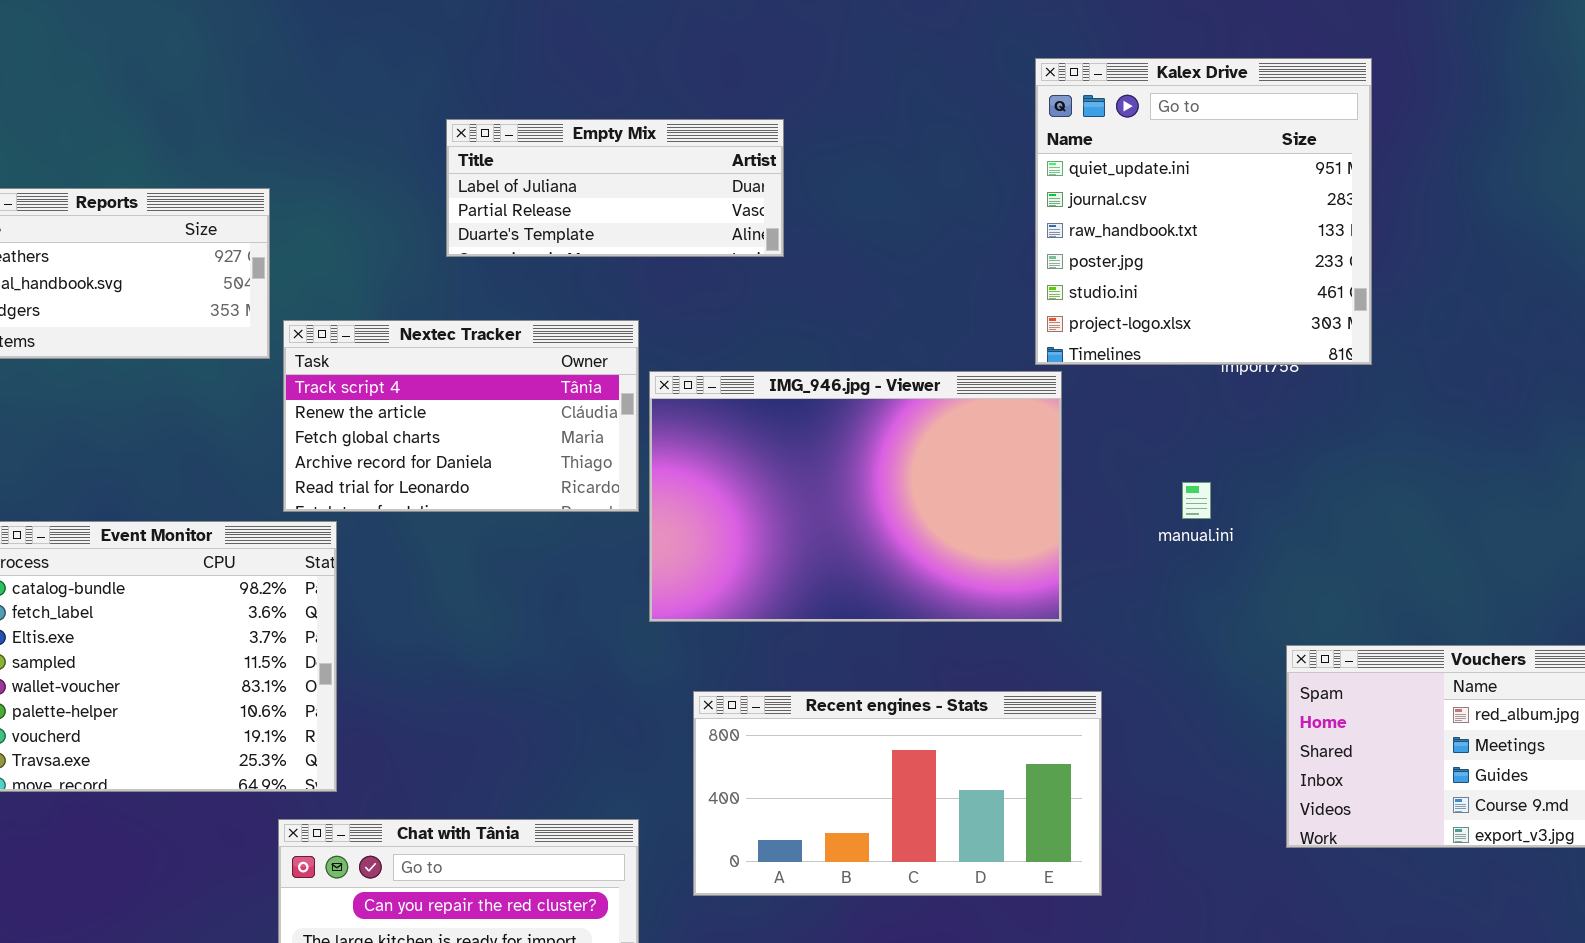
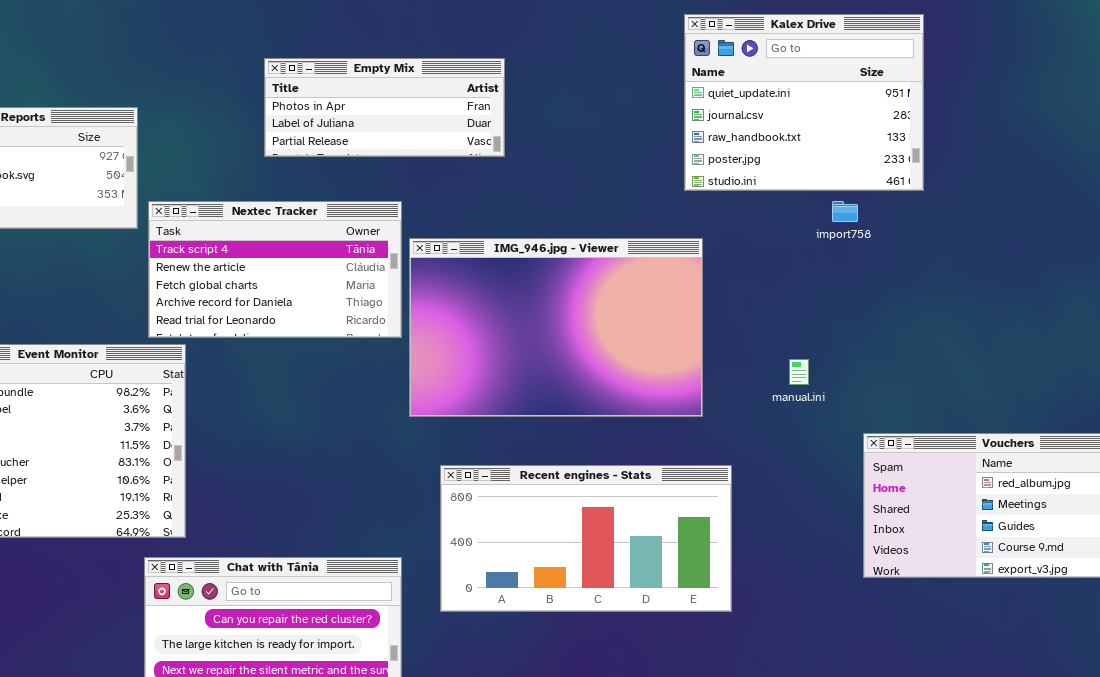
Kalex Drive: [1035,58,1372,365] -> [684,14,924,191], resized
Empty Mix: [446,119,784,257] -> [264,58,505,157], scrolled up 1 row
manual.ini: [1182,482,1211,519] -> [789,359,809,385], moved

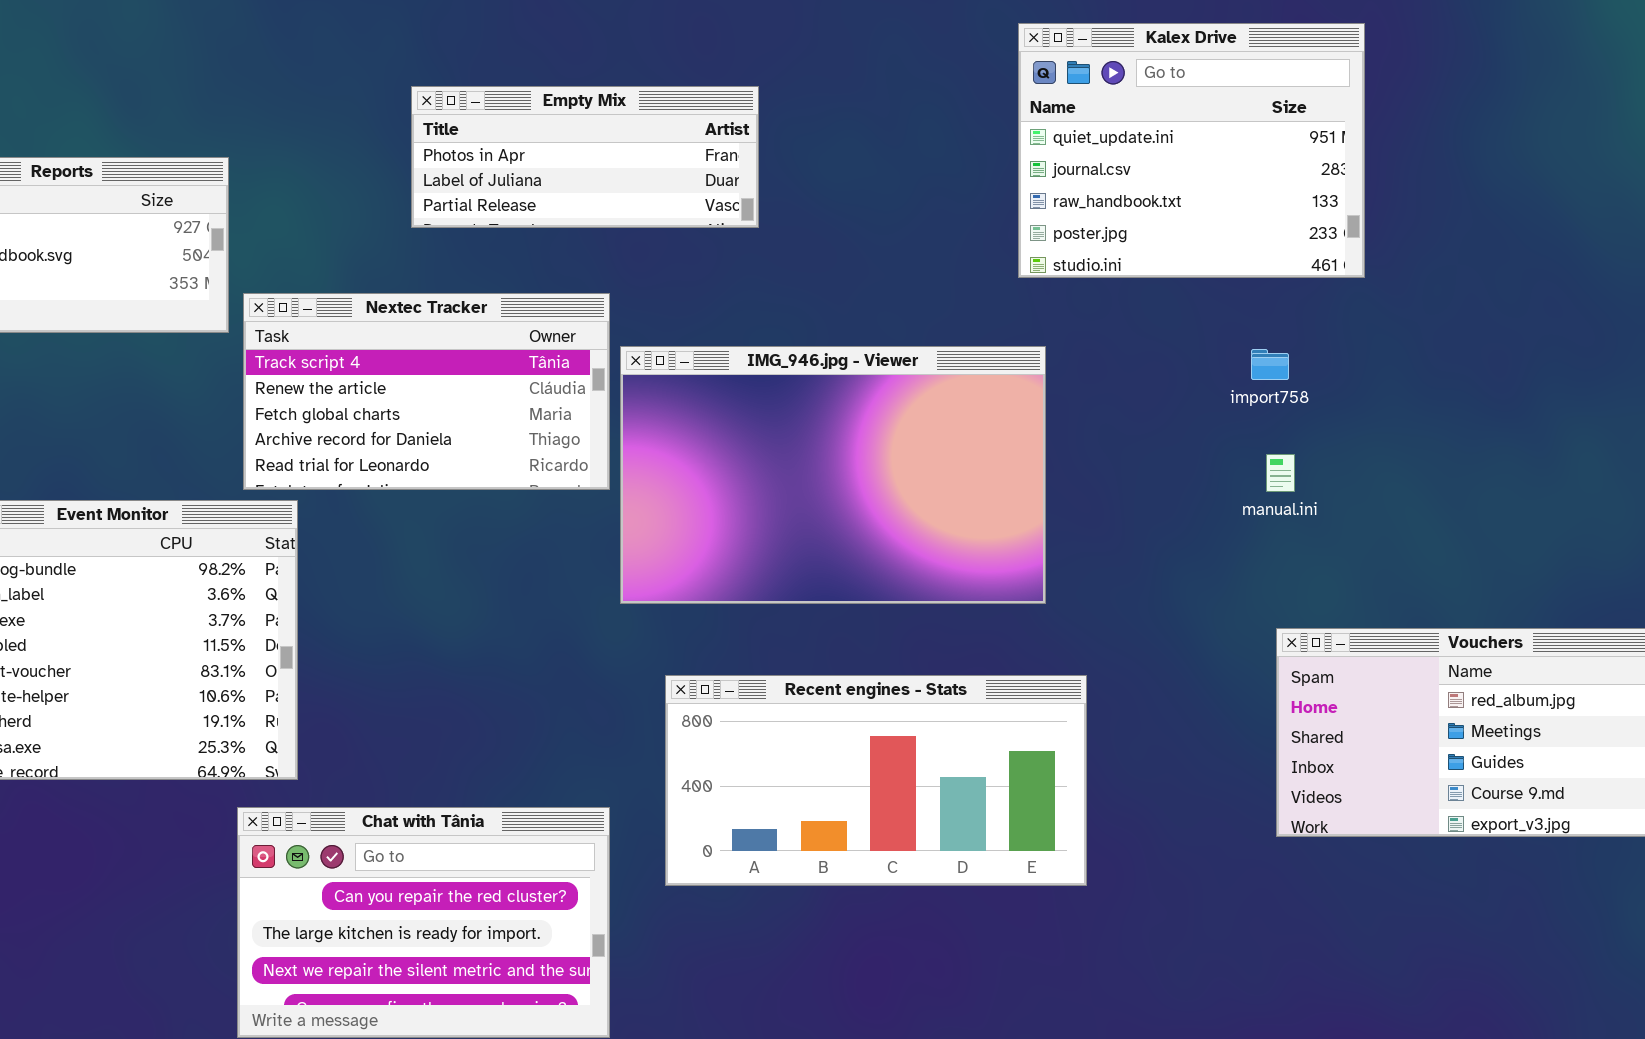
import758: [832,201,858,222] -> [1251,349,1289,380], moved
manual.ini: [789,359,809,385] -> [1266,454,1295,492], moved

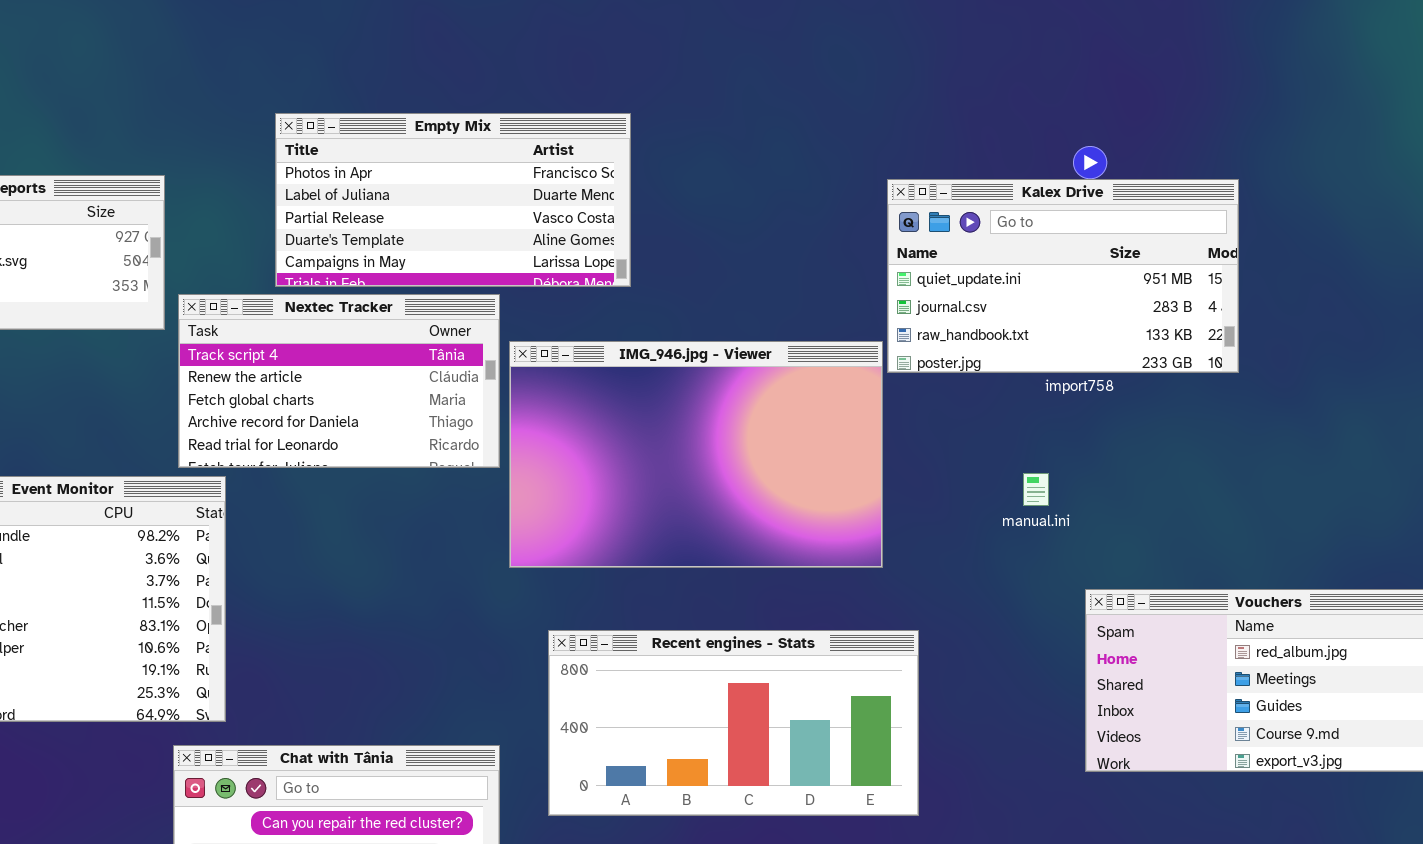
Kalex Drive: [1018,23,1365,278] -> [887,179,1239,373], moved, resized
Empty Mix: [411,86,759,228] -> [275,113,631,287], resized
manual.ini: [1266,454,1295,492] -> [1023,473,1049,506], moved

